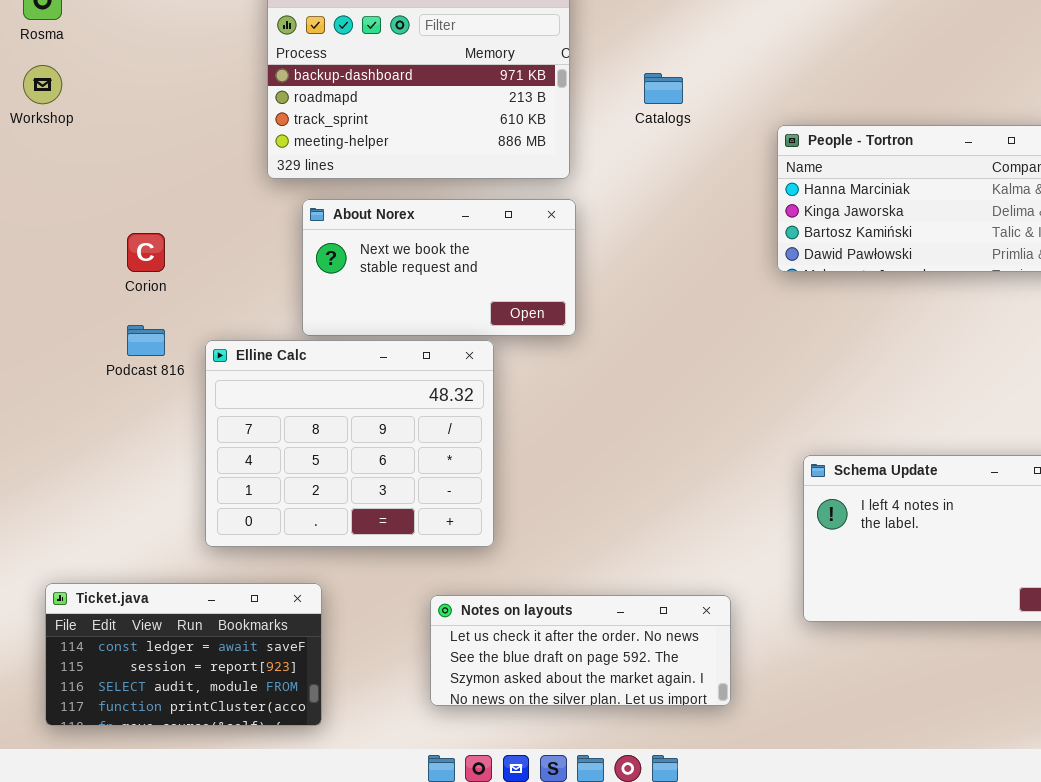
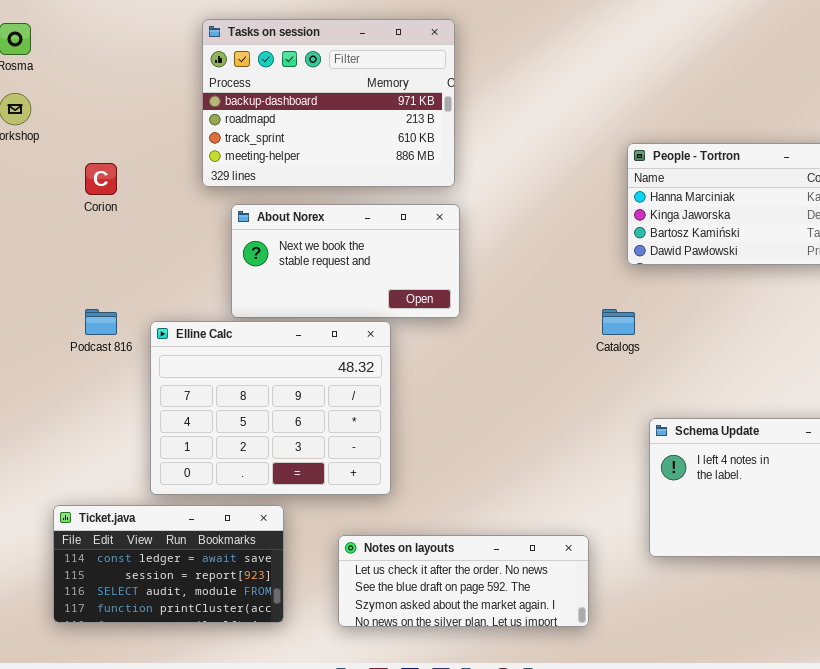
Catalogs: [644,73,683,104] -> [602,309,635,335], moved
Corion: [127,233,165,272] -> [85,163,117,195], moved
Ticket.java: [45,583,322,726] -> [53,505,284,623], moved

